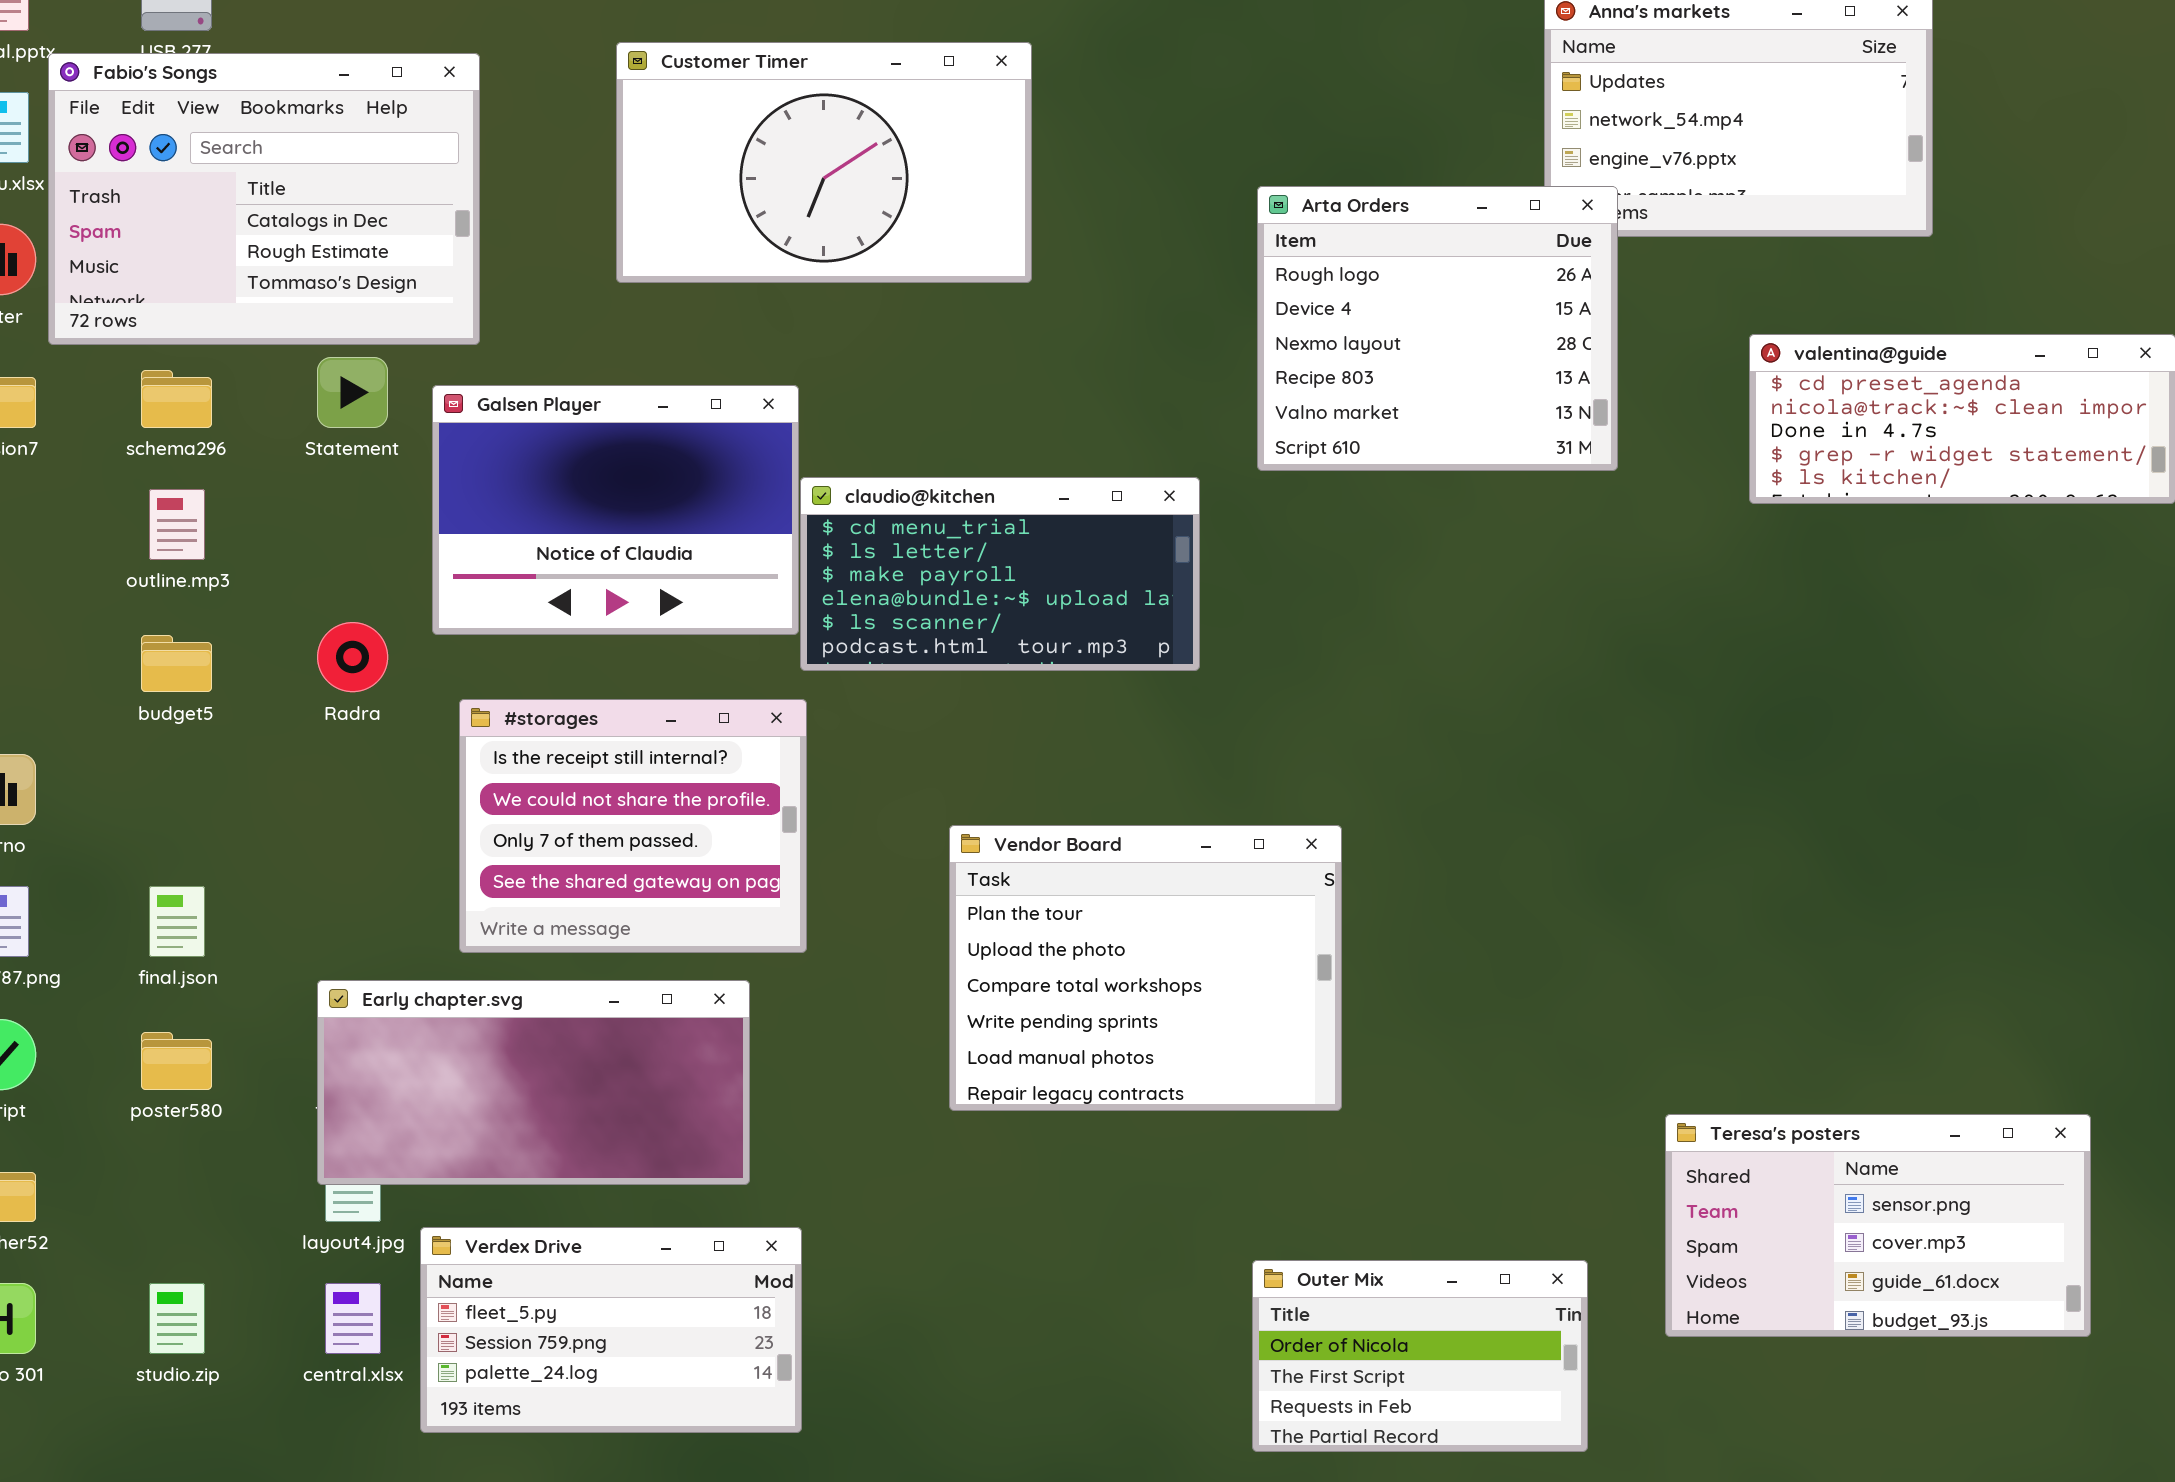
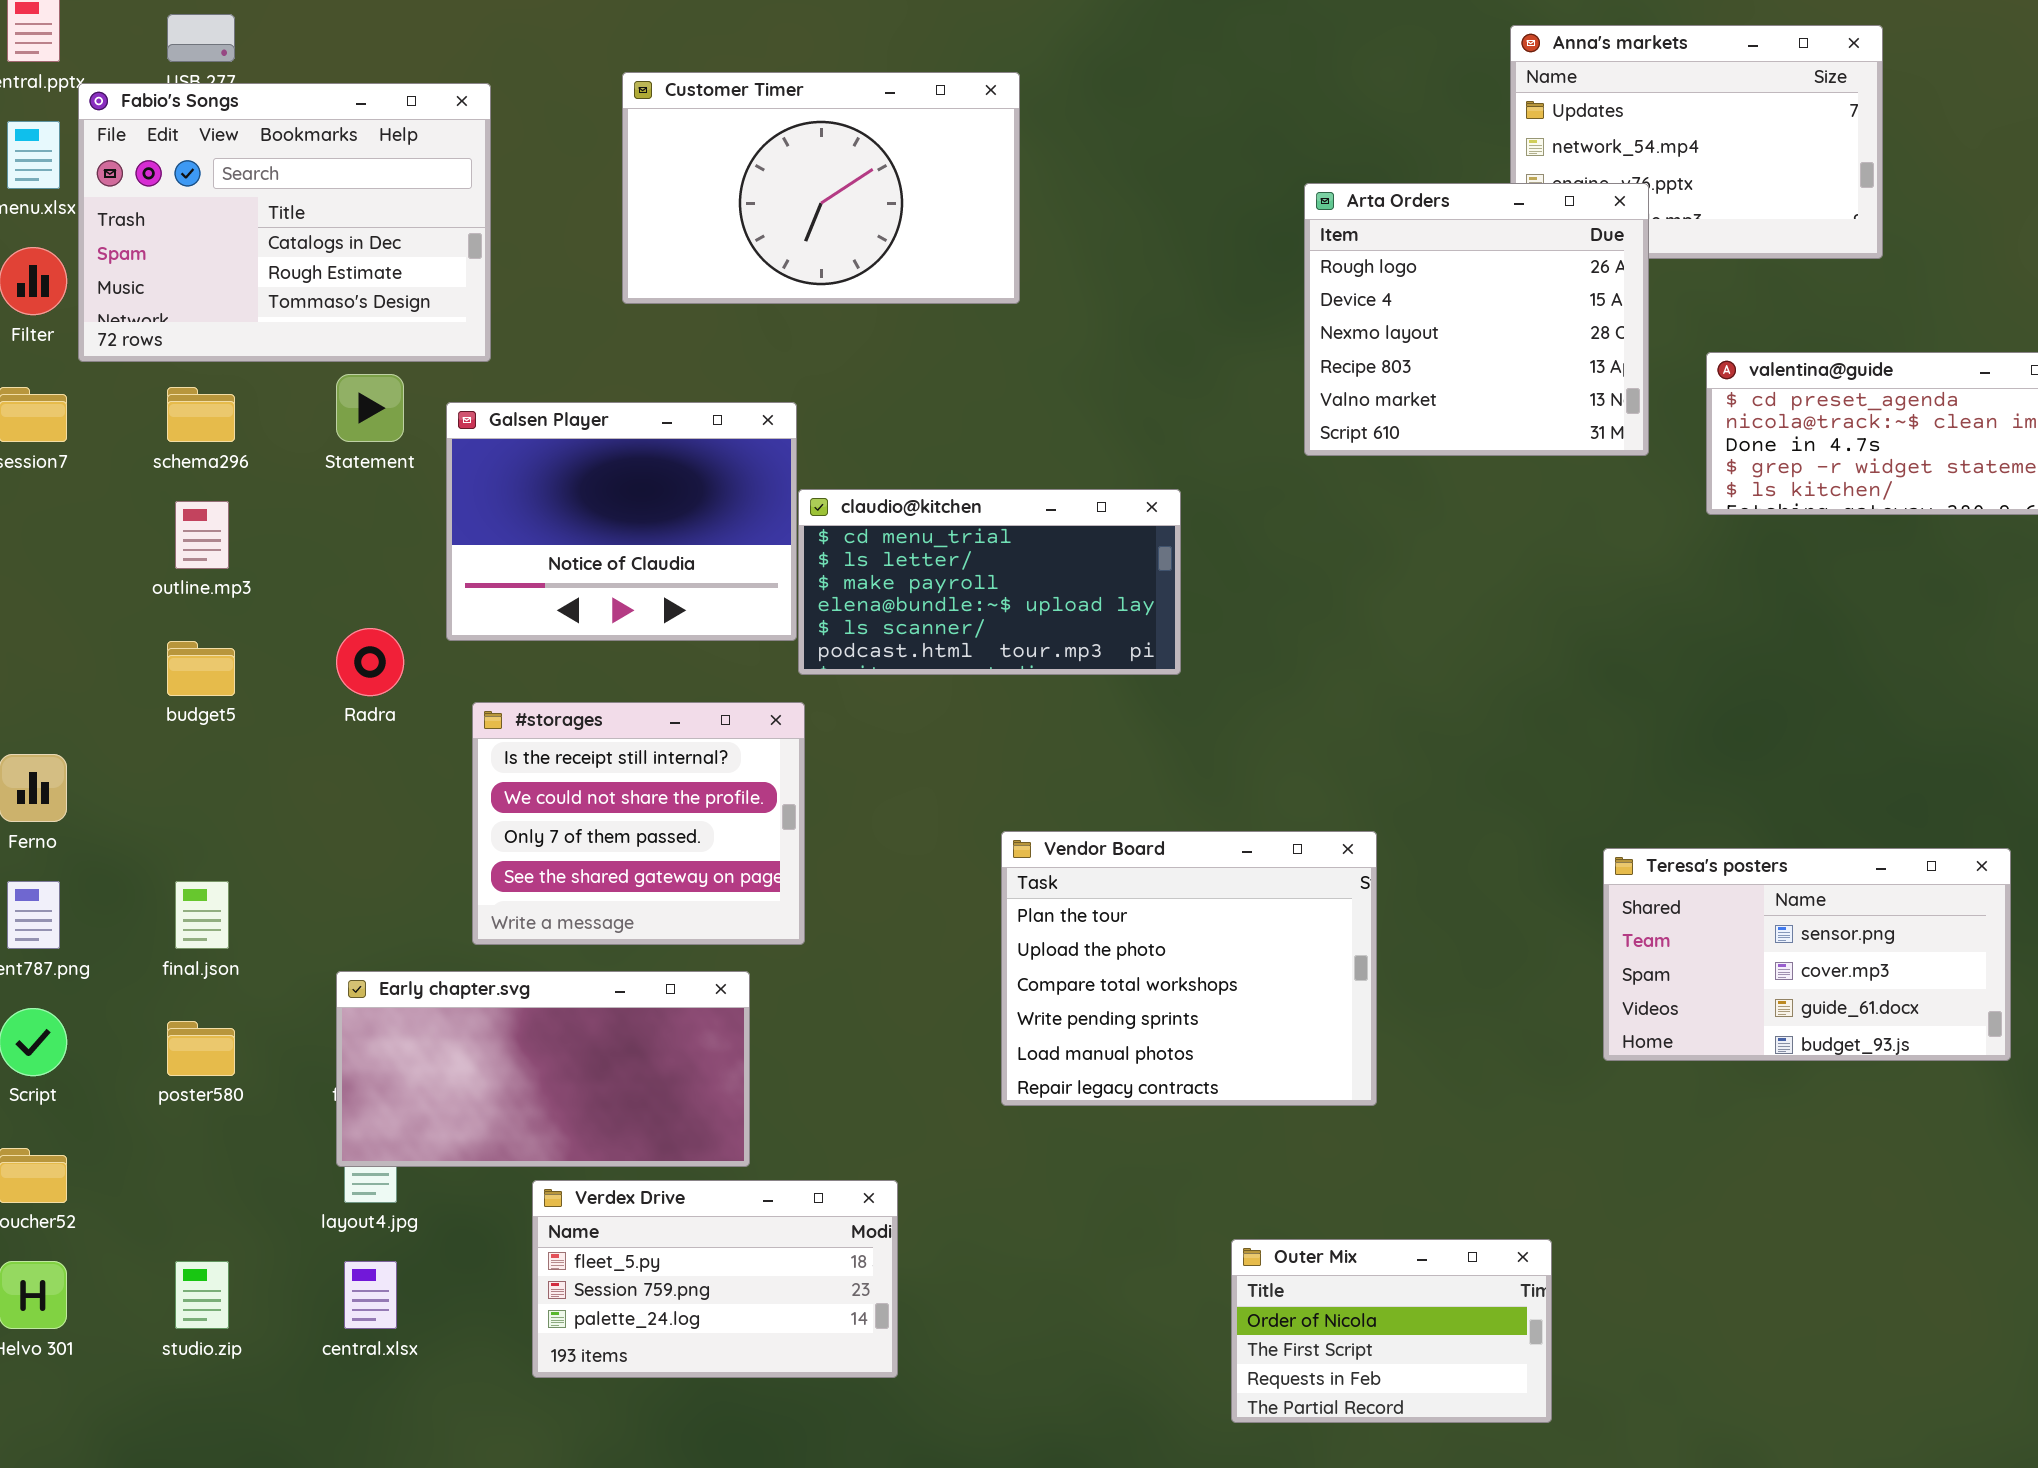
Arta Orders: [1257,186,1618,471] -> [1304,183,1649,456], moved
Vendor Board: [949,825,1342,1111] -> [1001,831,1377,1106], moved
Teresa's posters: [1665,1114,2091,1337] -> [1603,848,2011,1061], moved
Verdex Drive: [420,1227,802,1433] -> [532,1180,898,1378], moved

